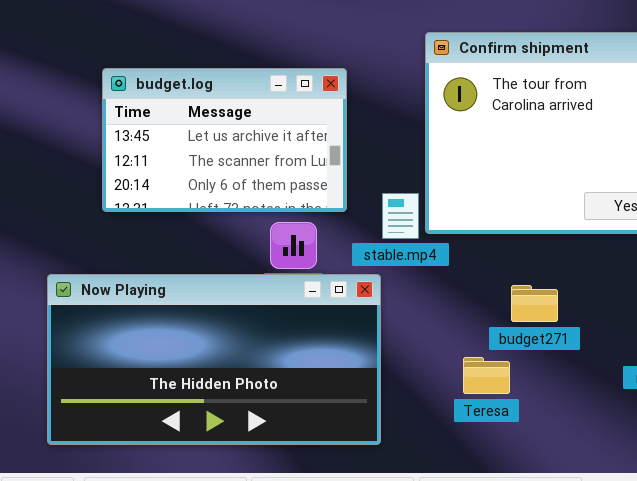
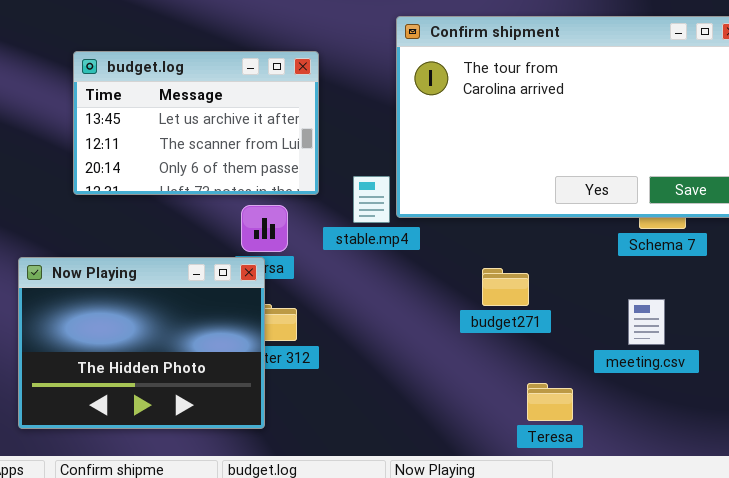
Now Playing: [47,274,381,445] -> [18,257,265,429], resized
Teresa: [463,357,510,394] -> [527,383,573,421], moved

